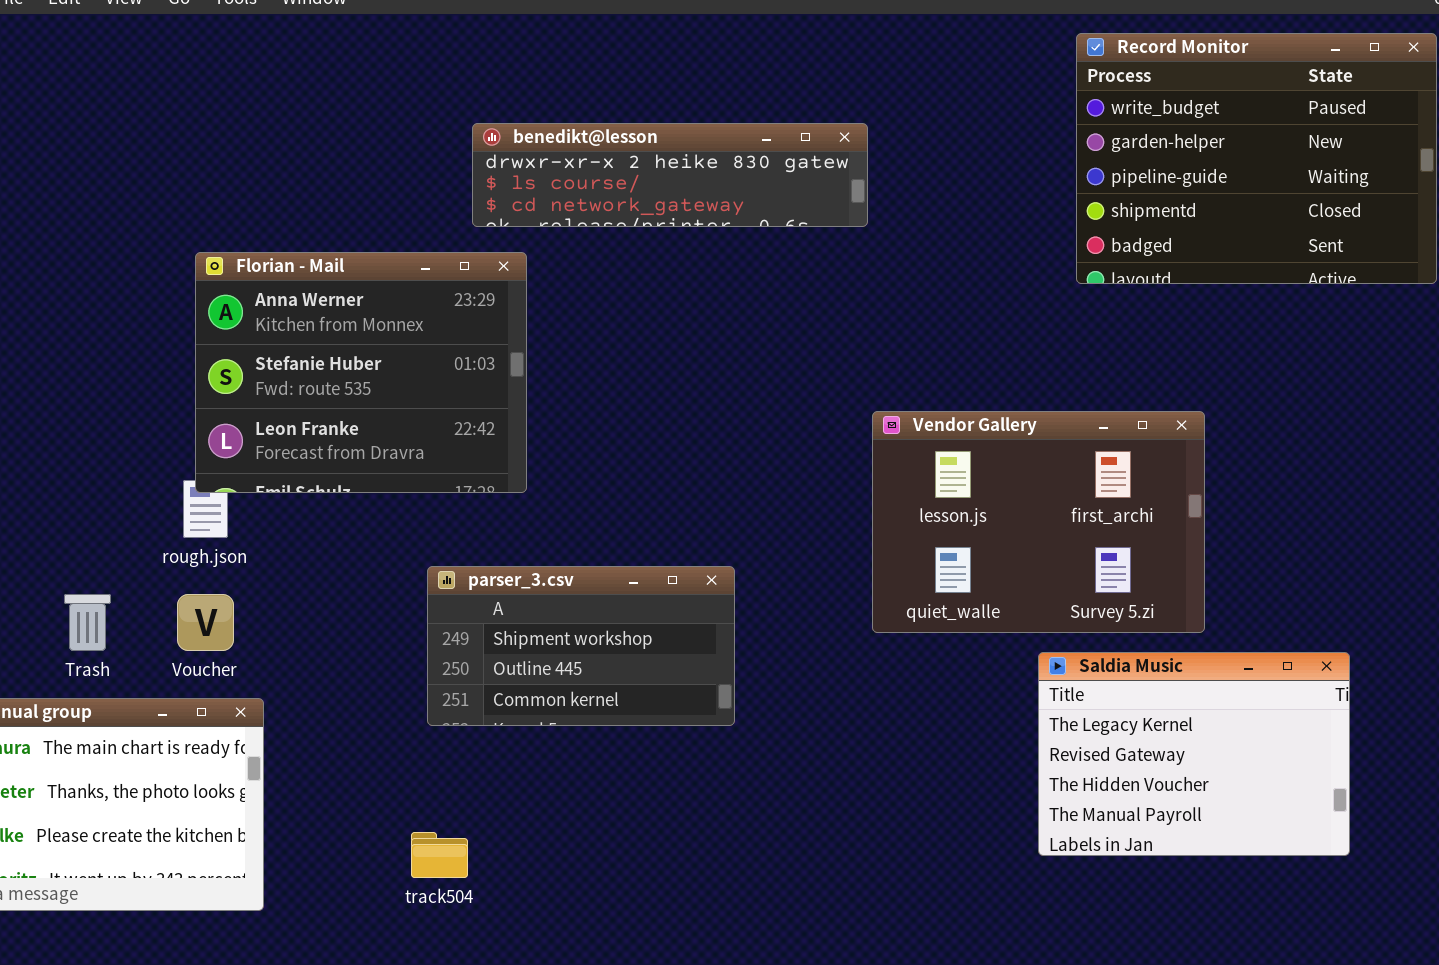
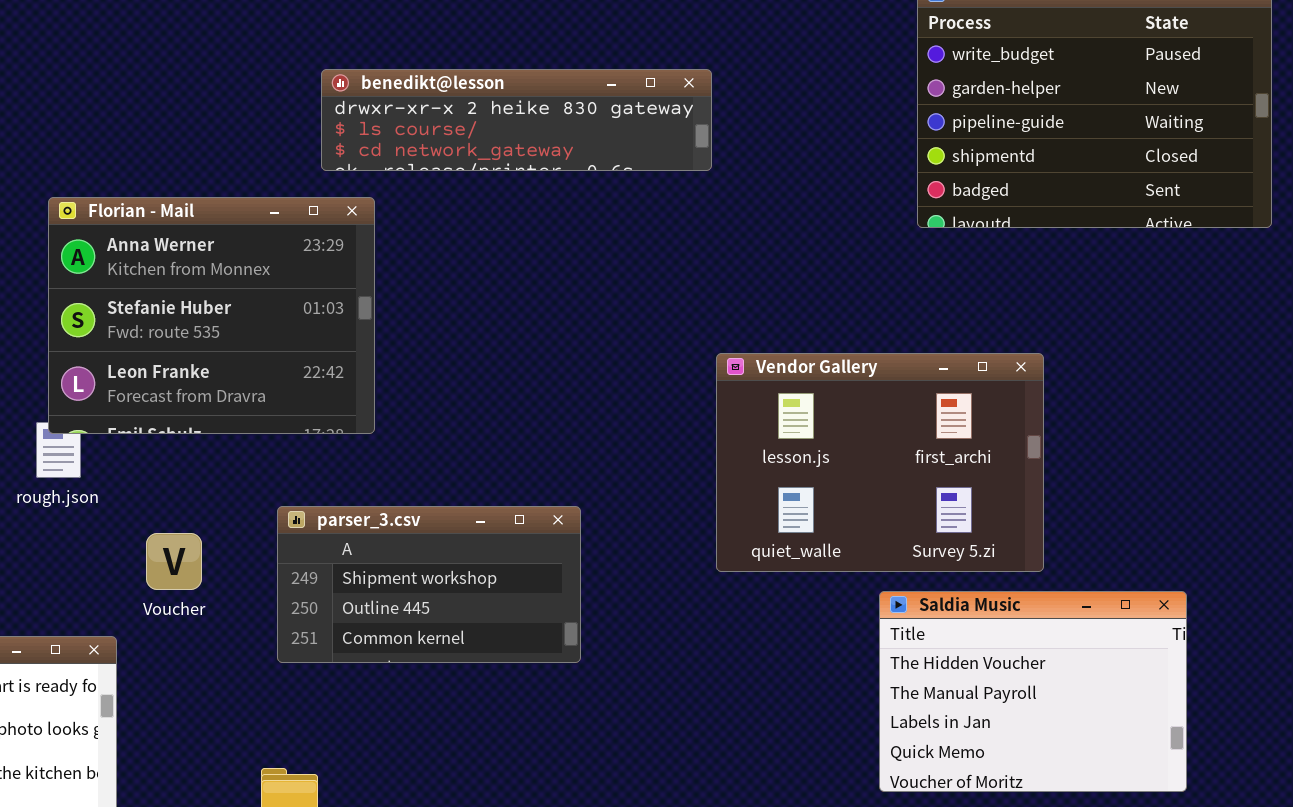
Voucher: [177,594,234,651] -> [146,533,202,590], moved
Saldia Music: [1038,652,1350,856] -> [879,591,1187,792], scrolled down 2 rows

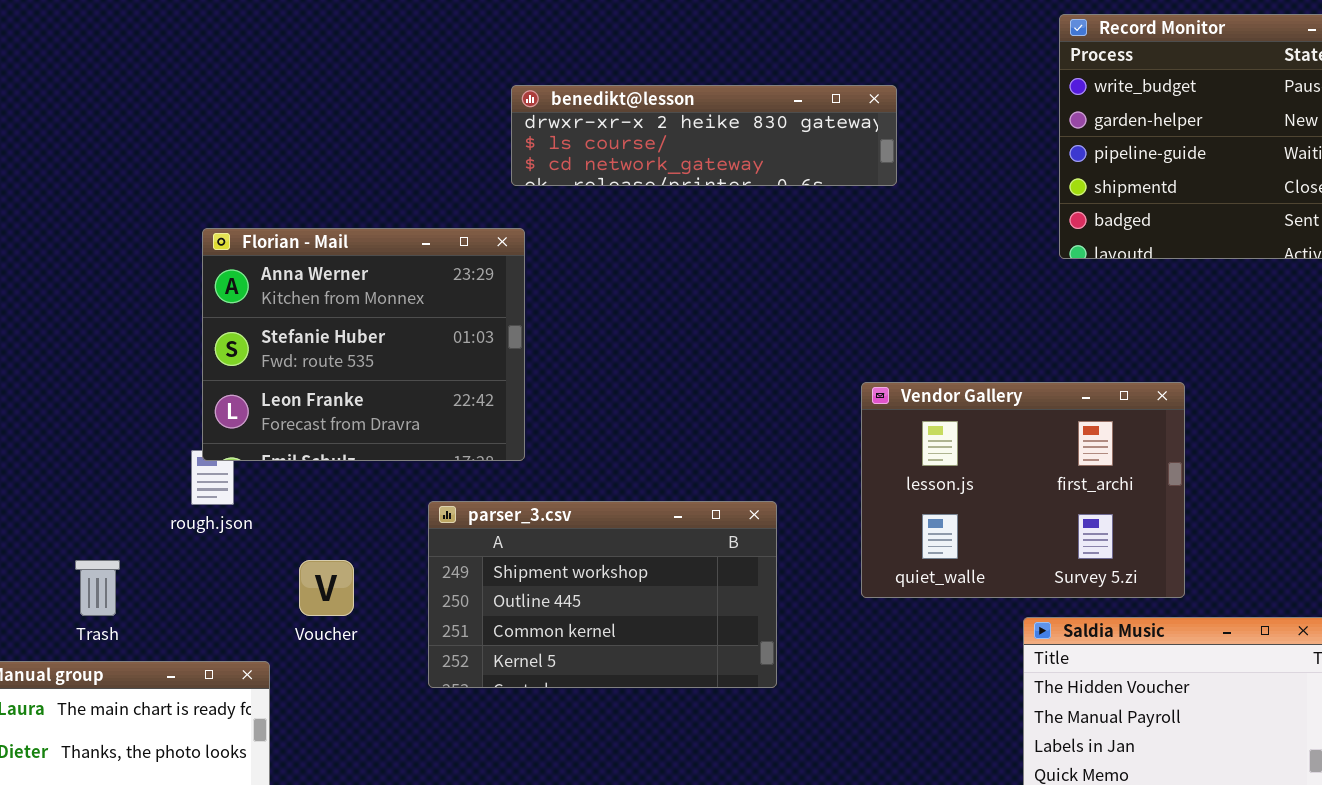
benedikt@lesson: [321,69,712,171] -> [511,85,897,186], moved
parser_3.csv: [277,506,581,663] -> [428,501,777,688], resized

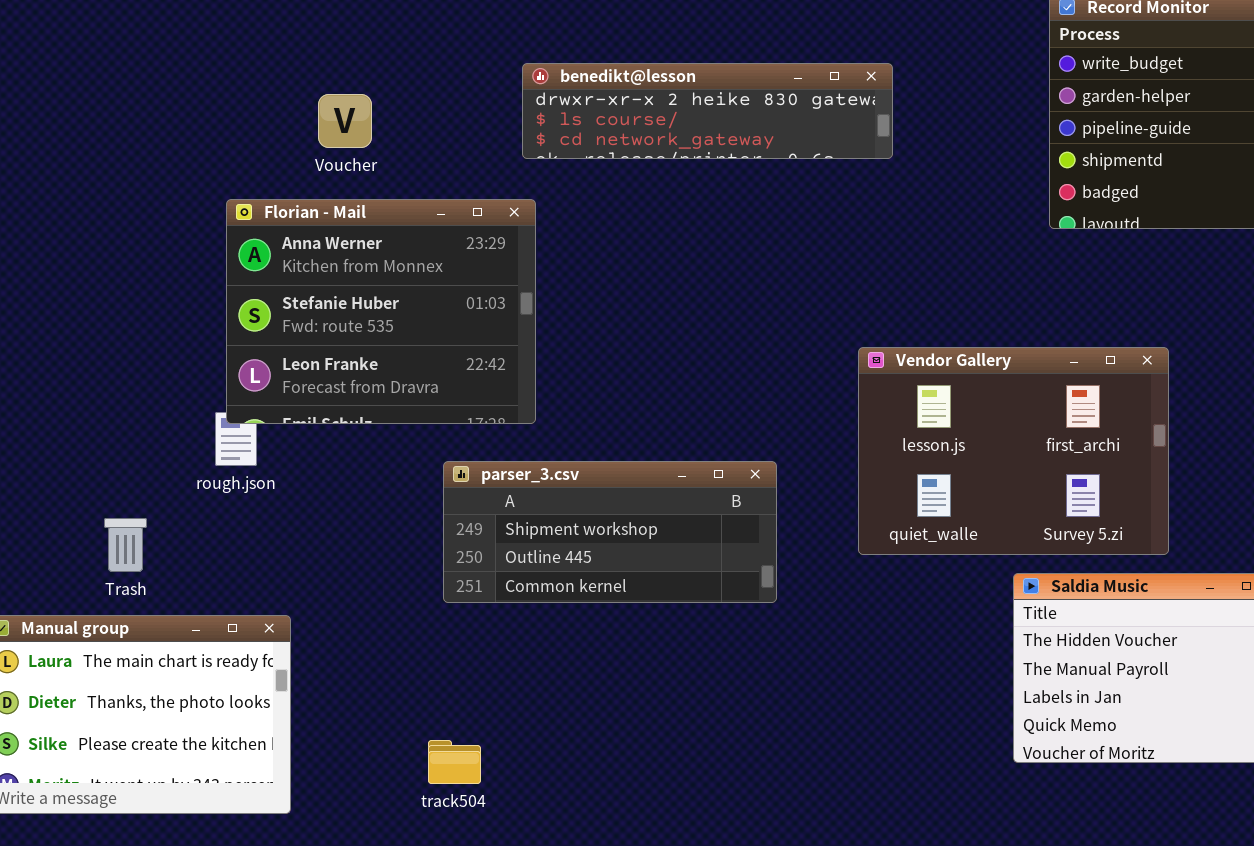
parser_3.csv: [428,501,777,688] -> [443,461,777,603], resized
Voucher: [299,560,354,616] -> [318,94,372,148], moved

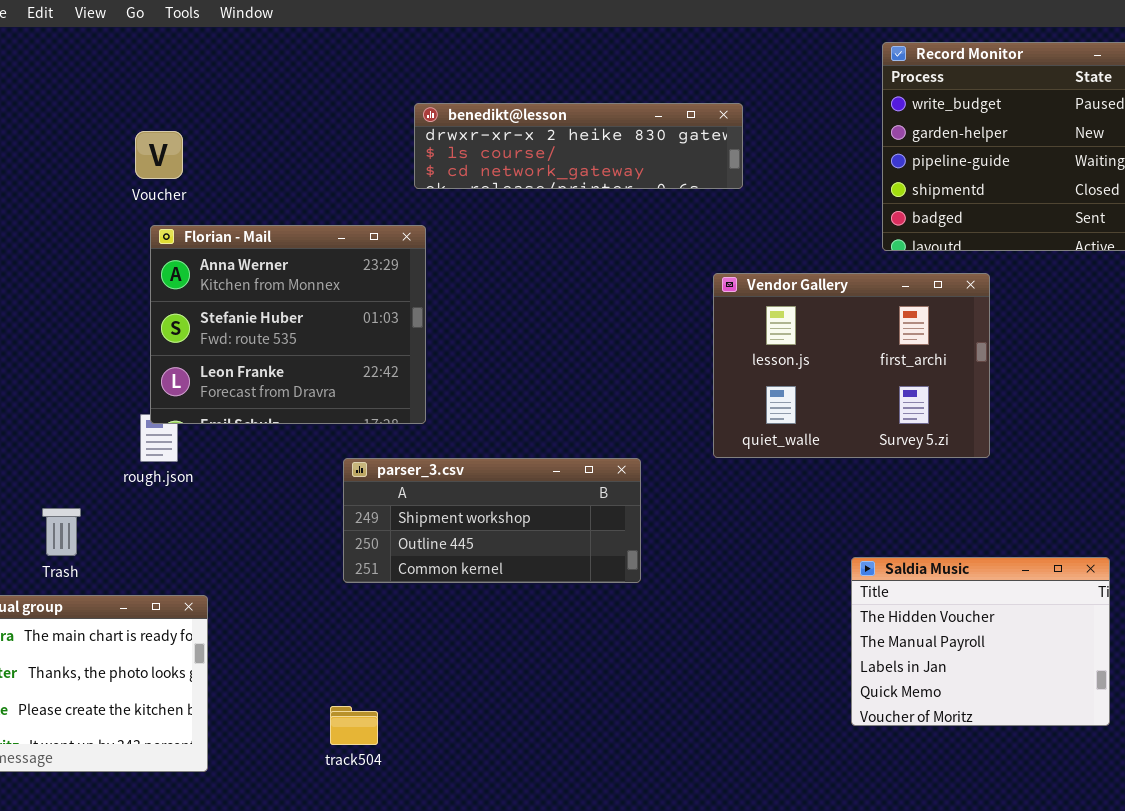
Voucher: [318,94,372,148] -> [135,131,183,179], moved
Vendor Gallery: [858,347,1169,555] -> [713,273,990,458], moved

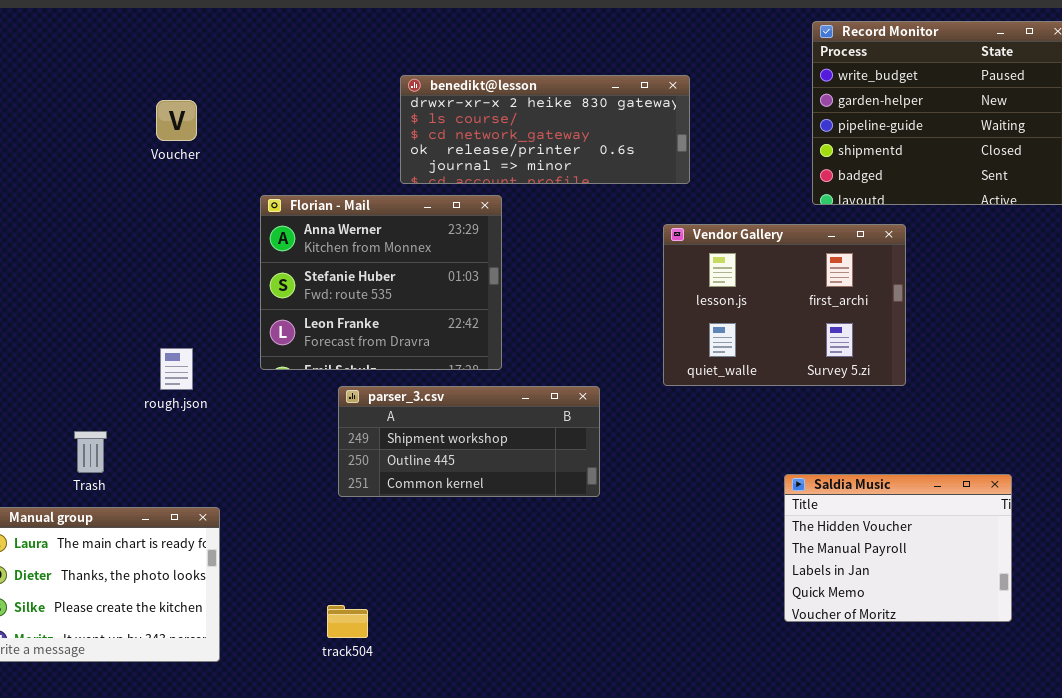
benedikt@lesson: [414,103,743,189] -> [400,75,690,184], resized
Florian - Mail: [150,225,426,424] -> [260,195,502,370], moved

